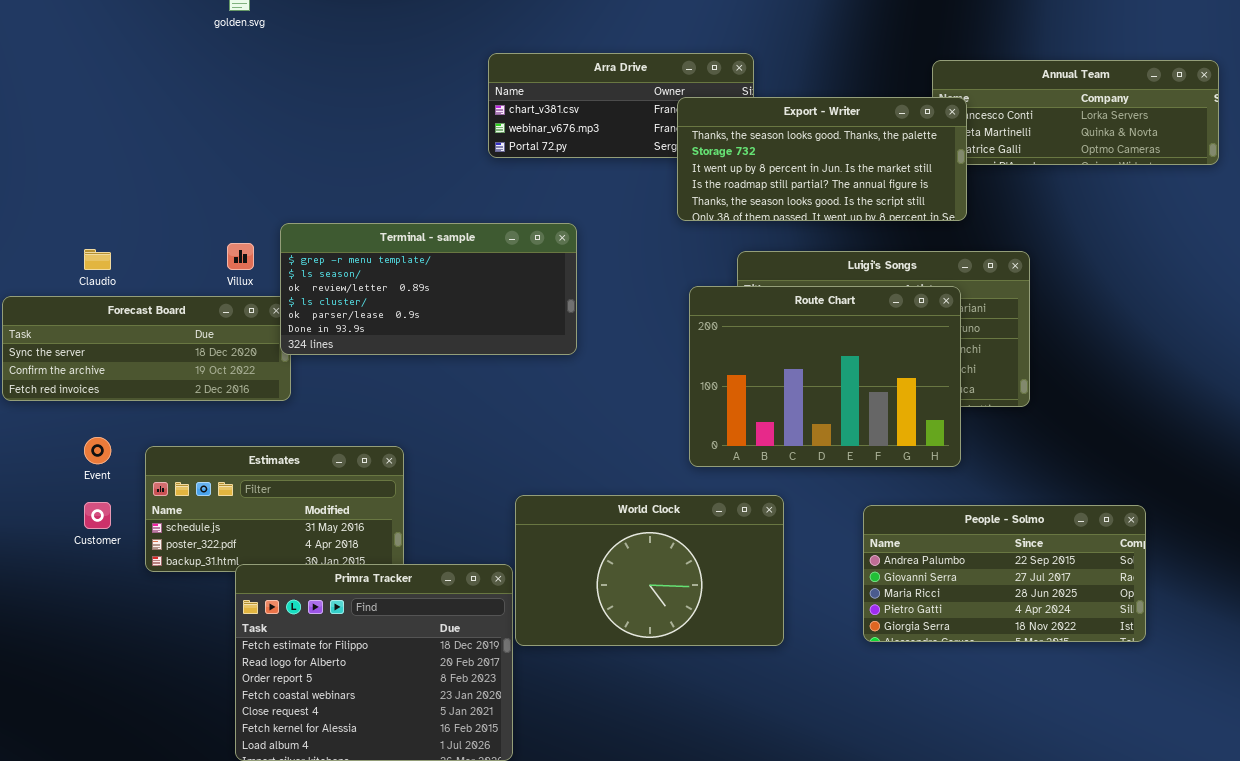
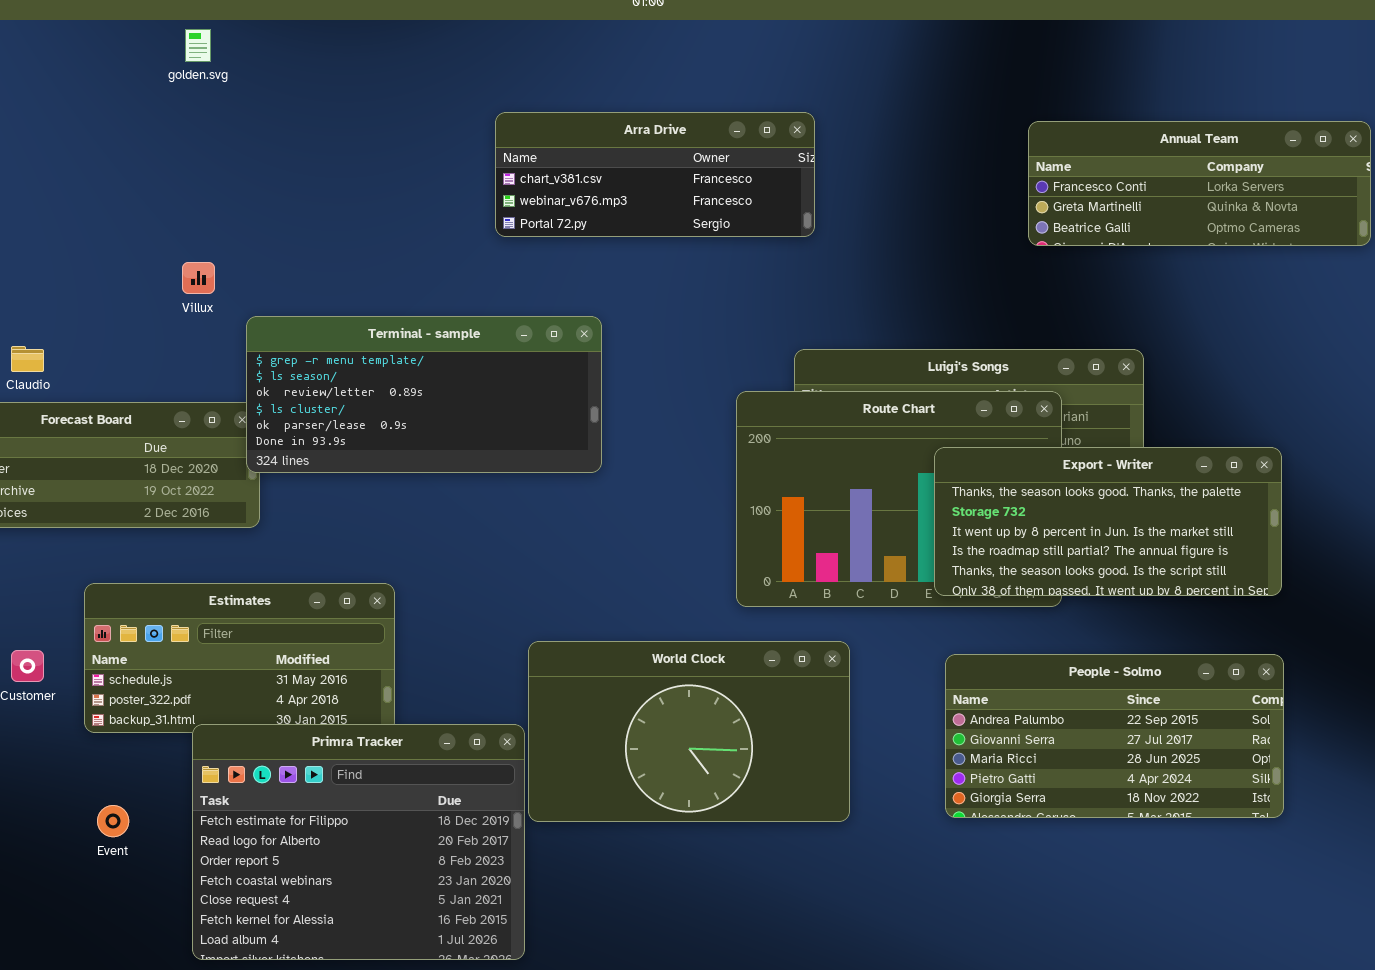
Export - Writer: [677,97,967,221] -> [934,447,1282,596], moved
Villux: [227,243,254,270] -> [182,262,215,294], moved
Event: [84,437,111,464] -> [97,805,129,837], moved

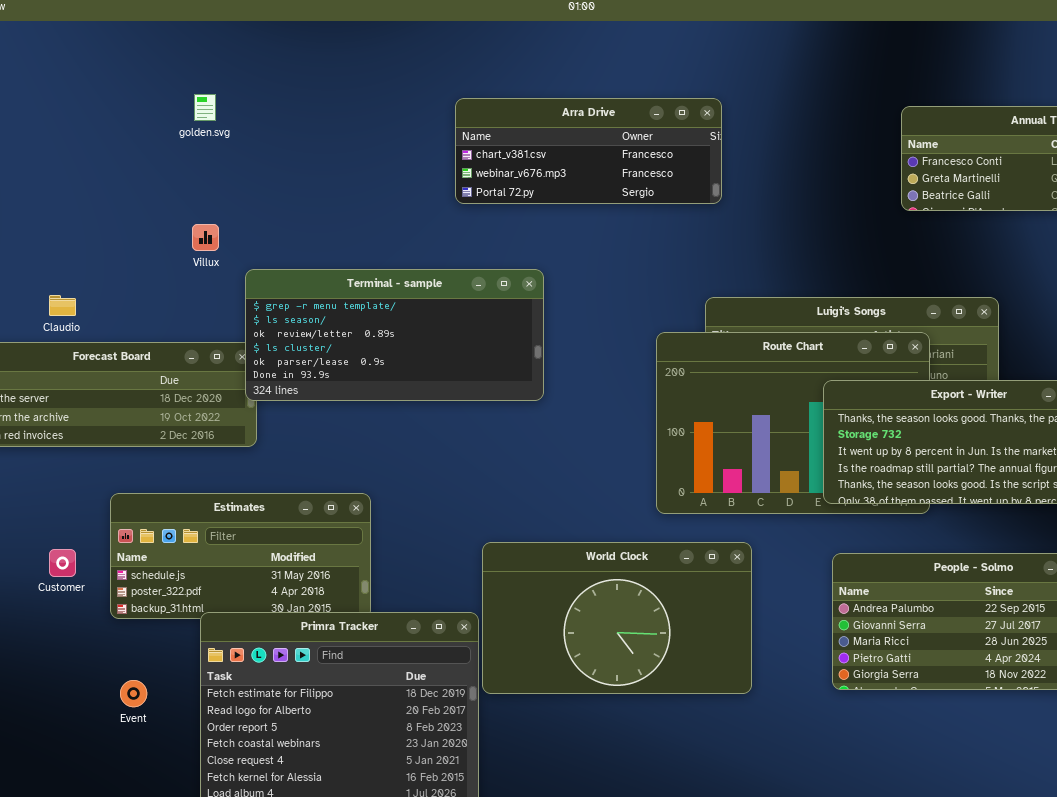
golden.svg: [185,29,211,62] -> [194,94,216,121], moved

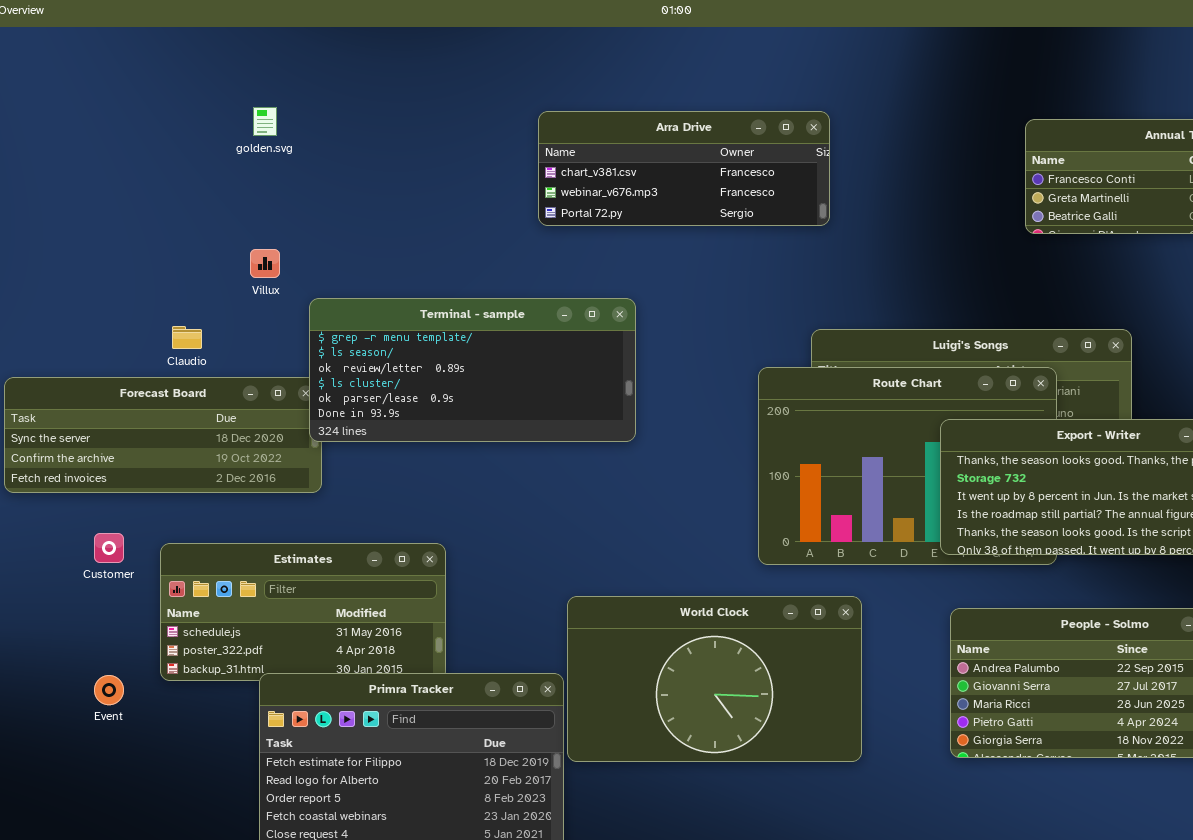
Claudio: [49,295,76,316] -> [172,326,202,349], moved
Customer: [49,549,76,577] -> [94,533,124,563], moved
Event: [120,680,147,707] -> [94,675,124,705], moved

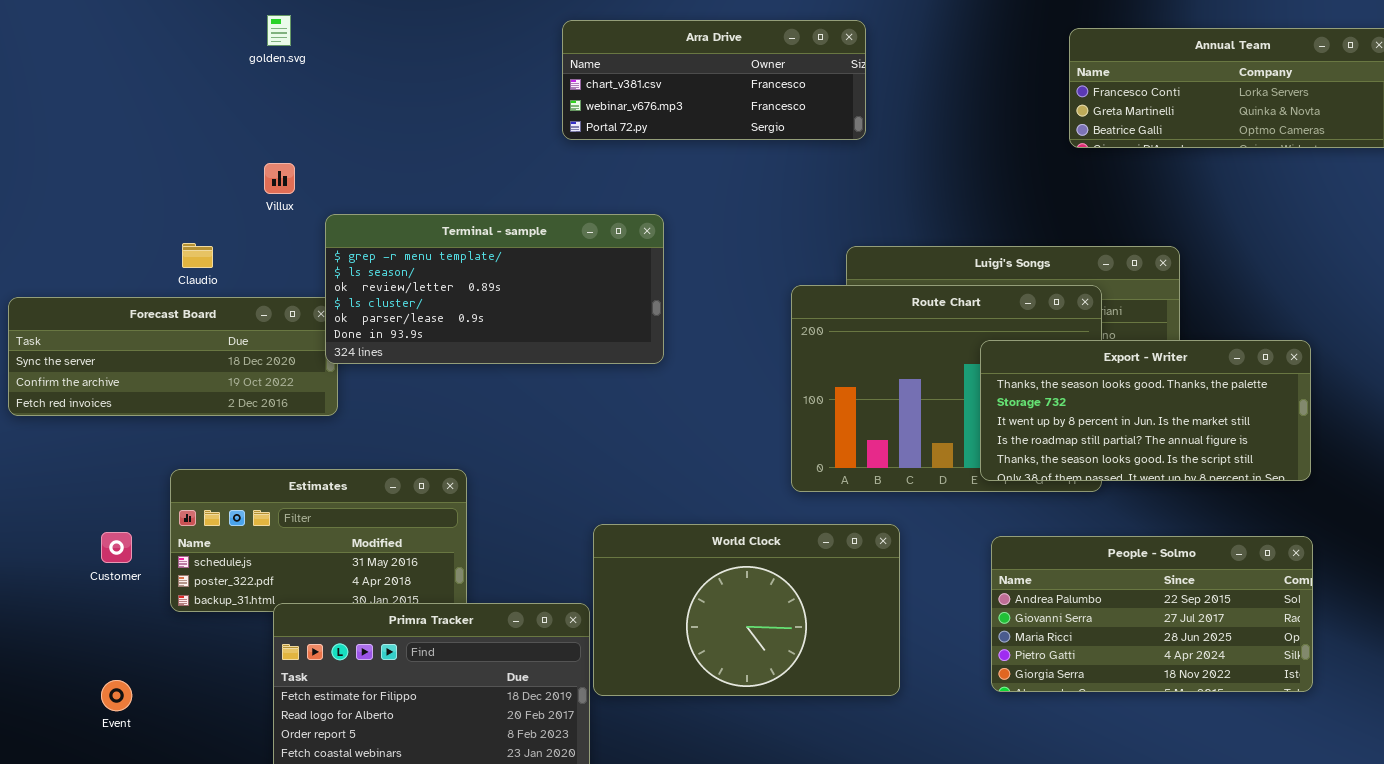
Customer: [94,533,124,563] -> [101,532,132,563], moved
Event: [94,675,124,705] -> [101,680,132,711], moved

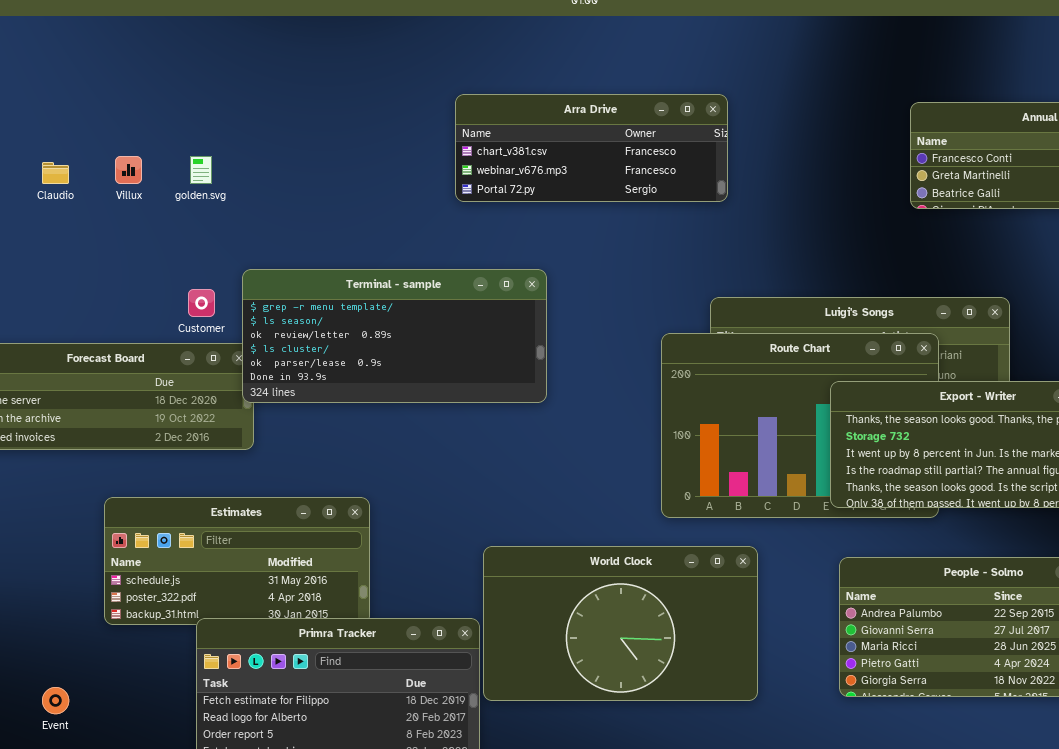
golden.svg: [267,15,291,46] -> [190,156,212,184], moved
Villux: [264,163,295,194] -> [115,156,142,184], moved
Claudio: [182,243,213,268] -> [42,162,69,184], moved
Customer: [101,532,132,563] -> [188,289,215,317], moved

